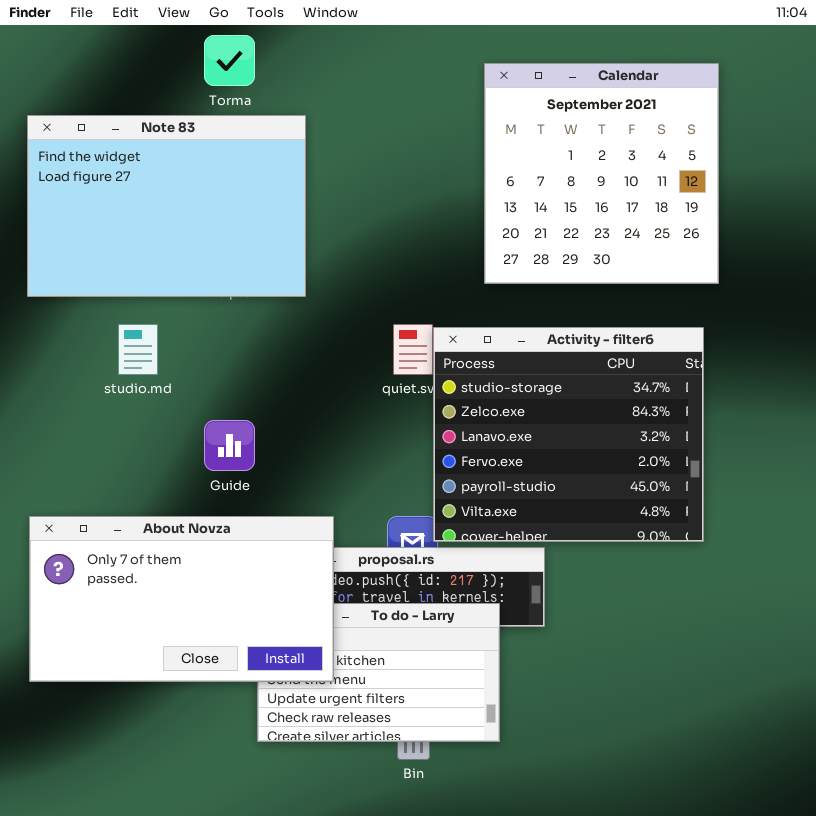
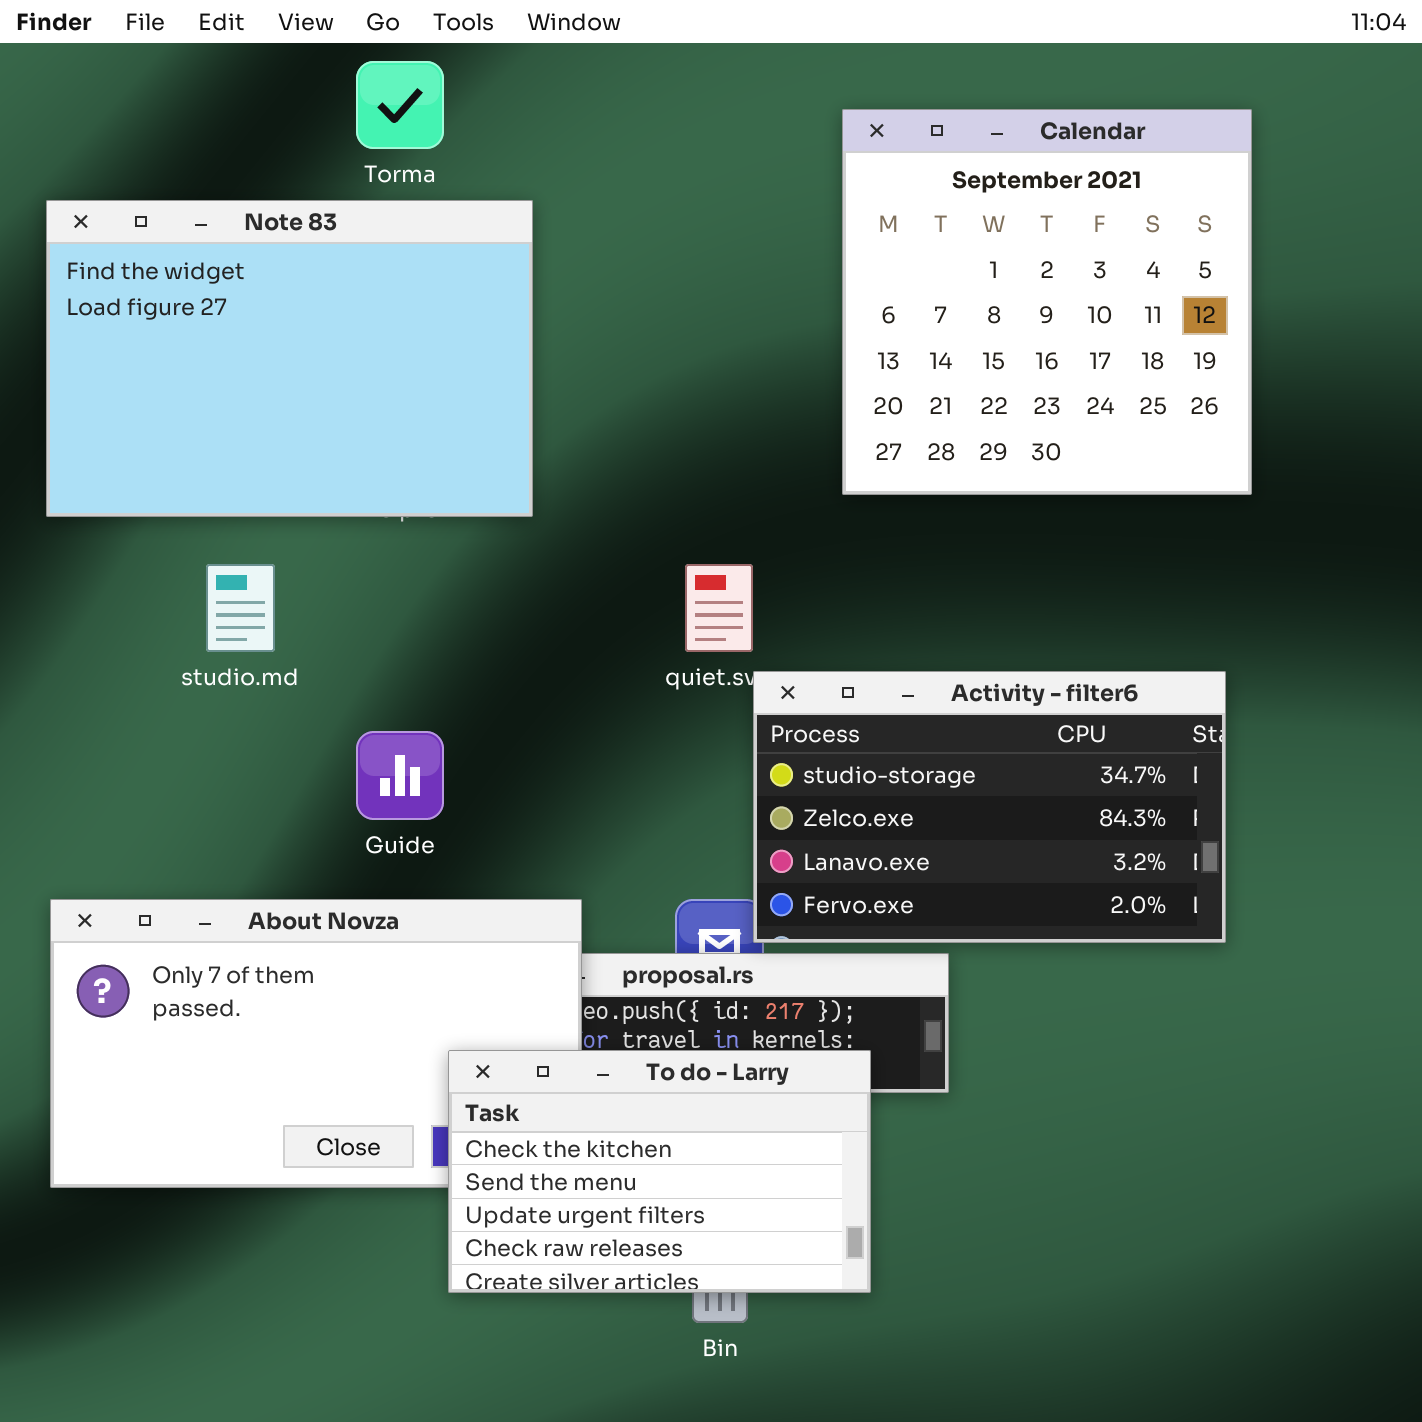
Activity - filter6: [433,327,704,542] -> [753,671,1226,943], resized
To do - Larry: [257,603,500,742] -> [448,1050,871,1293], raised

